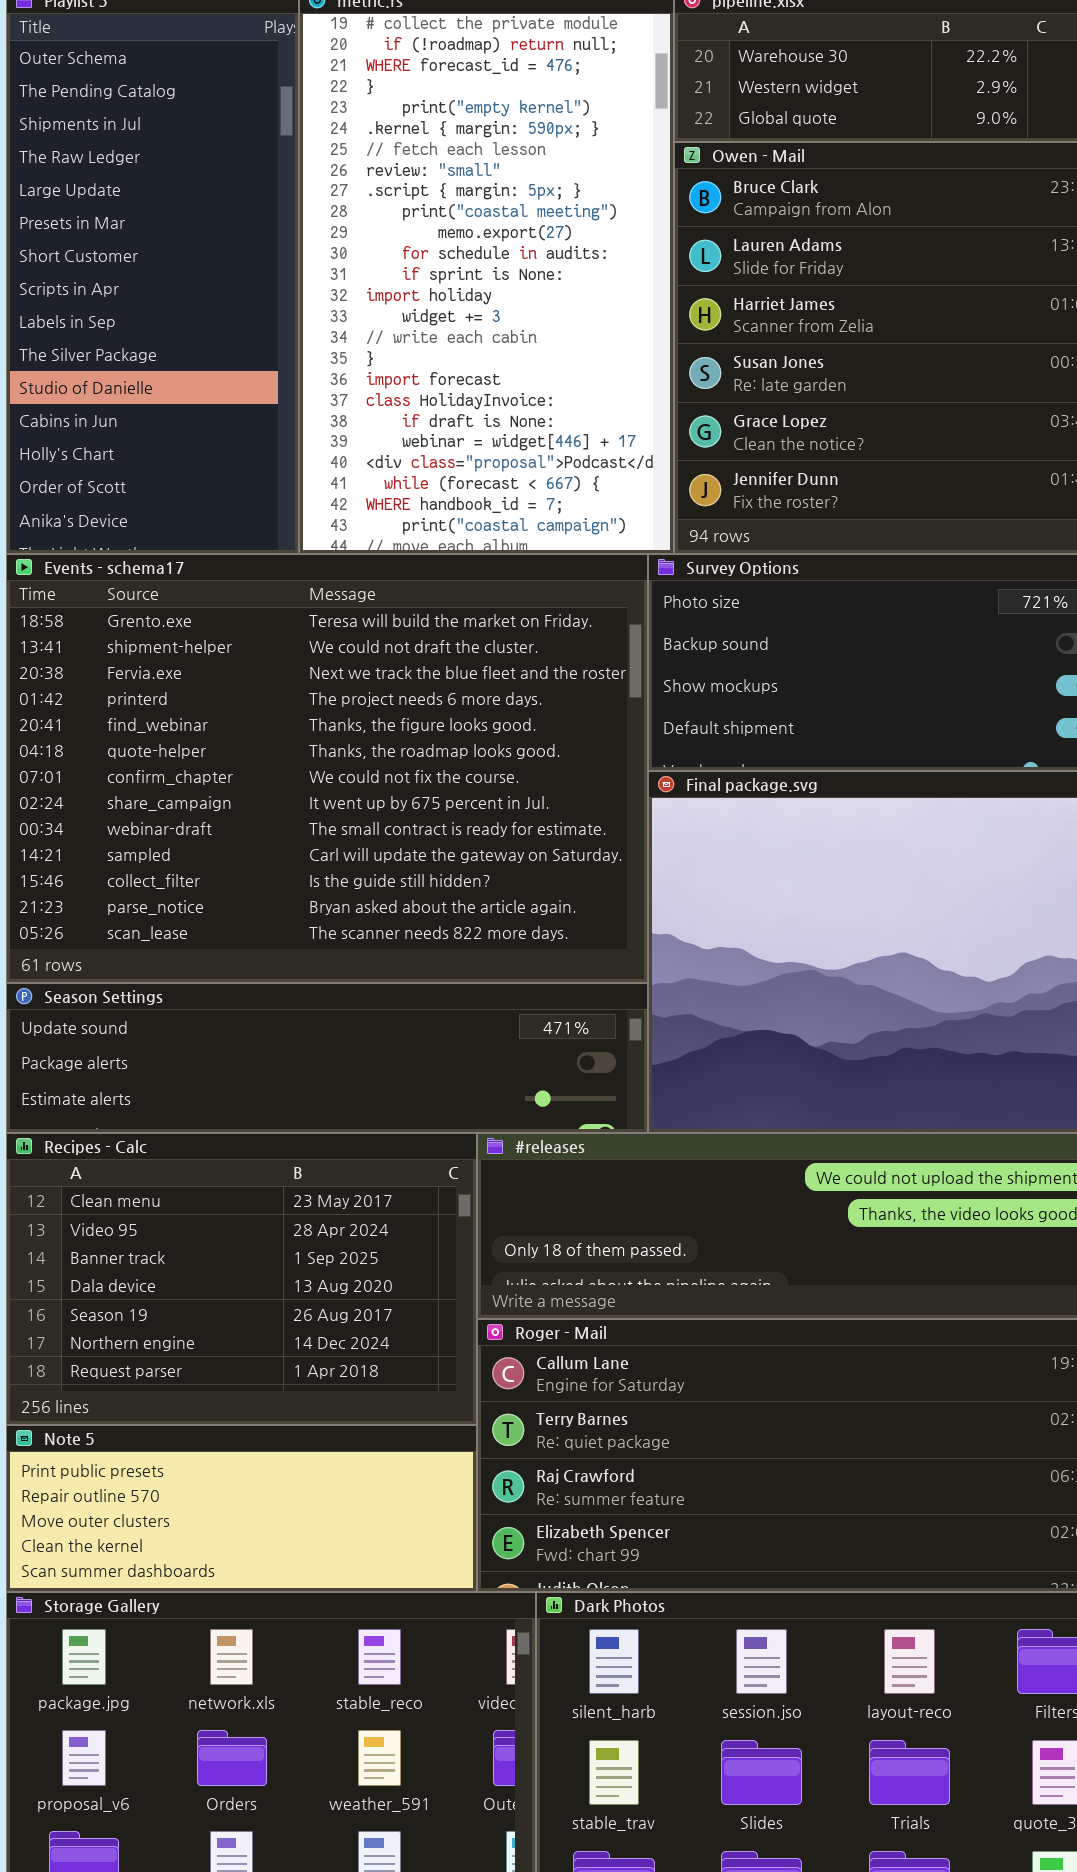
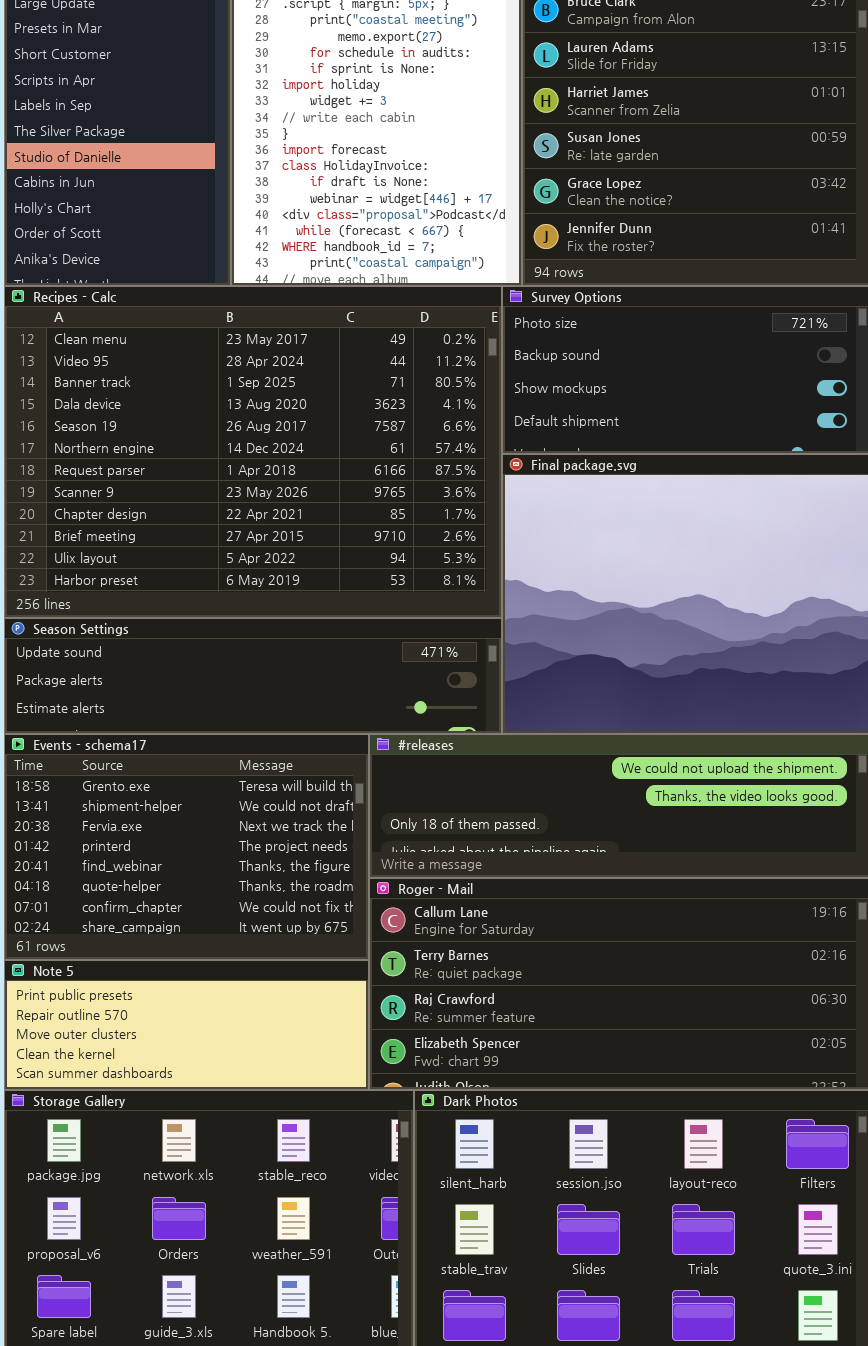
Events - schema17: [6,554,648,983] -> [4,734,369,960], moved, resized
Recipes - Calc: [6,1133,477,1425] -> [4,286,502,618], moved, resized

